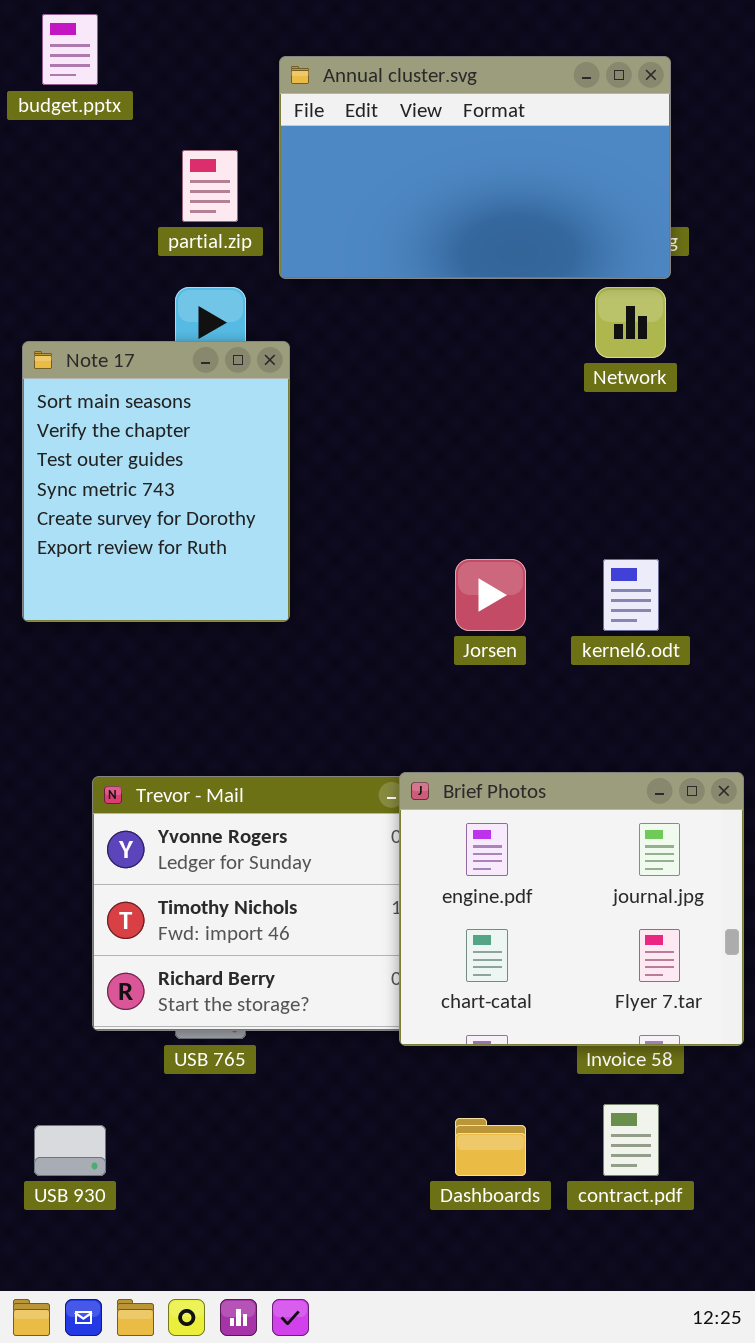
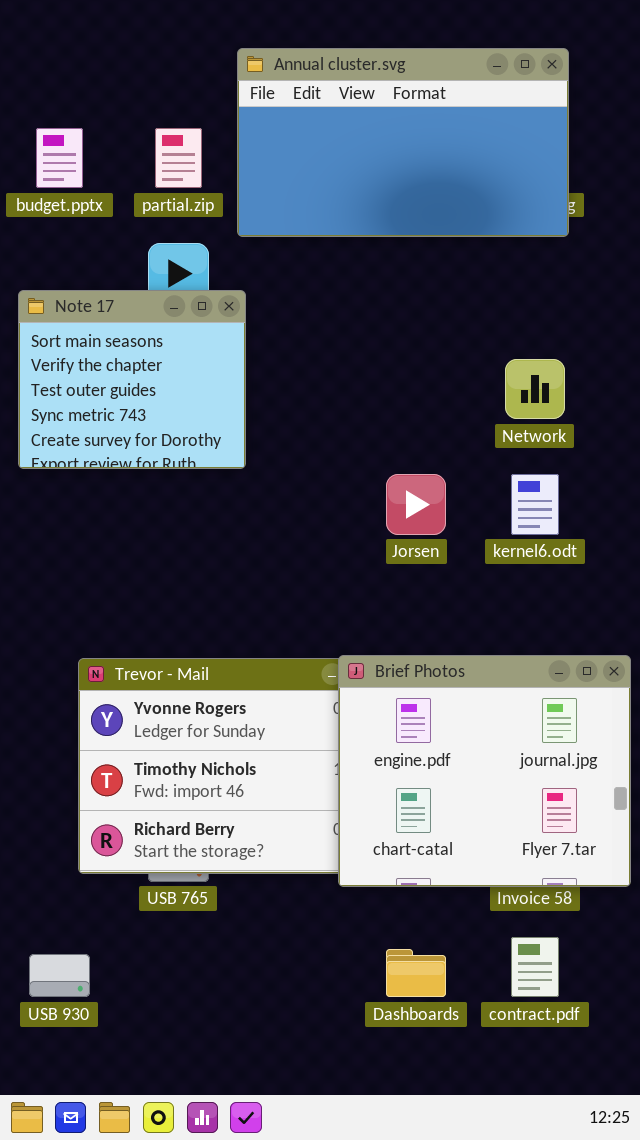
budget.pptx: [42,14,98,85] -> [36,128,83,188], moved
Network: [595,287,666,358] -> [505,359,565,419], moved
Note 17: [22,341,290,622] -> [18,290,246,469], resized

